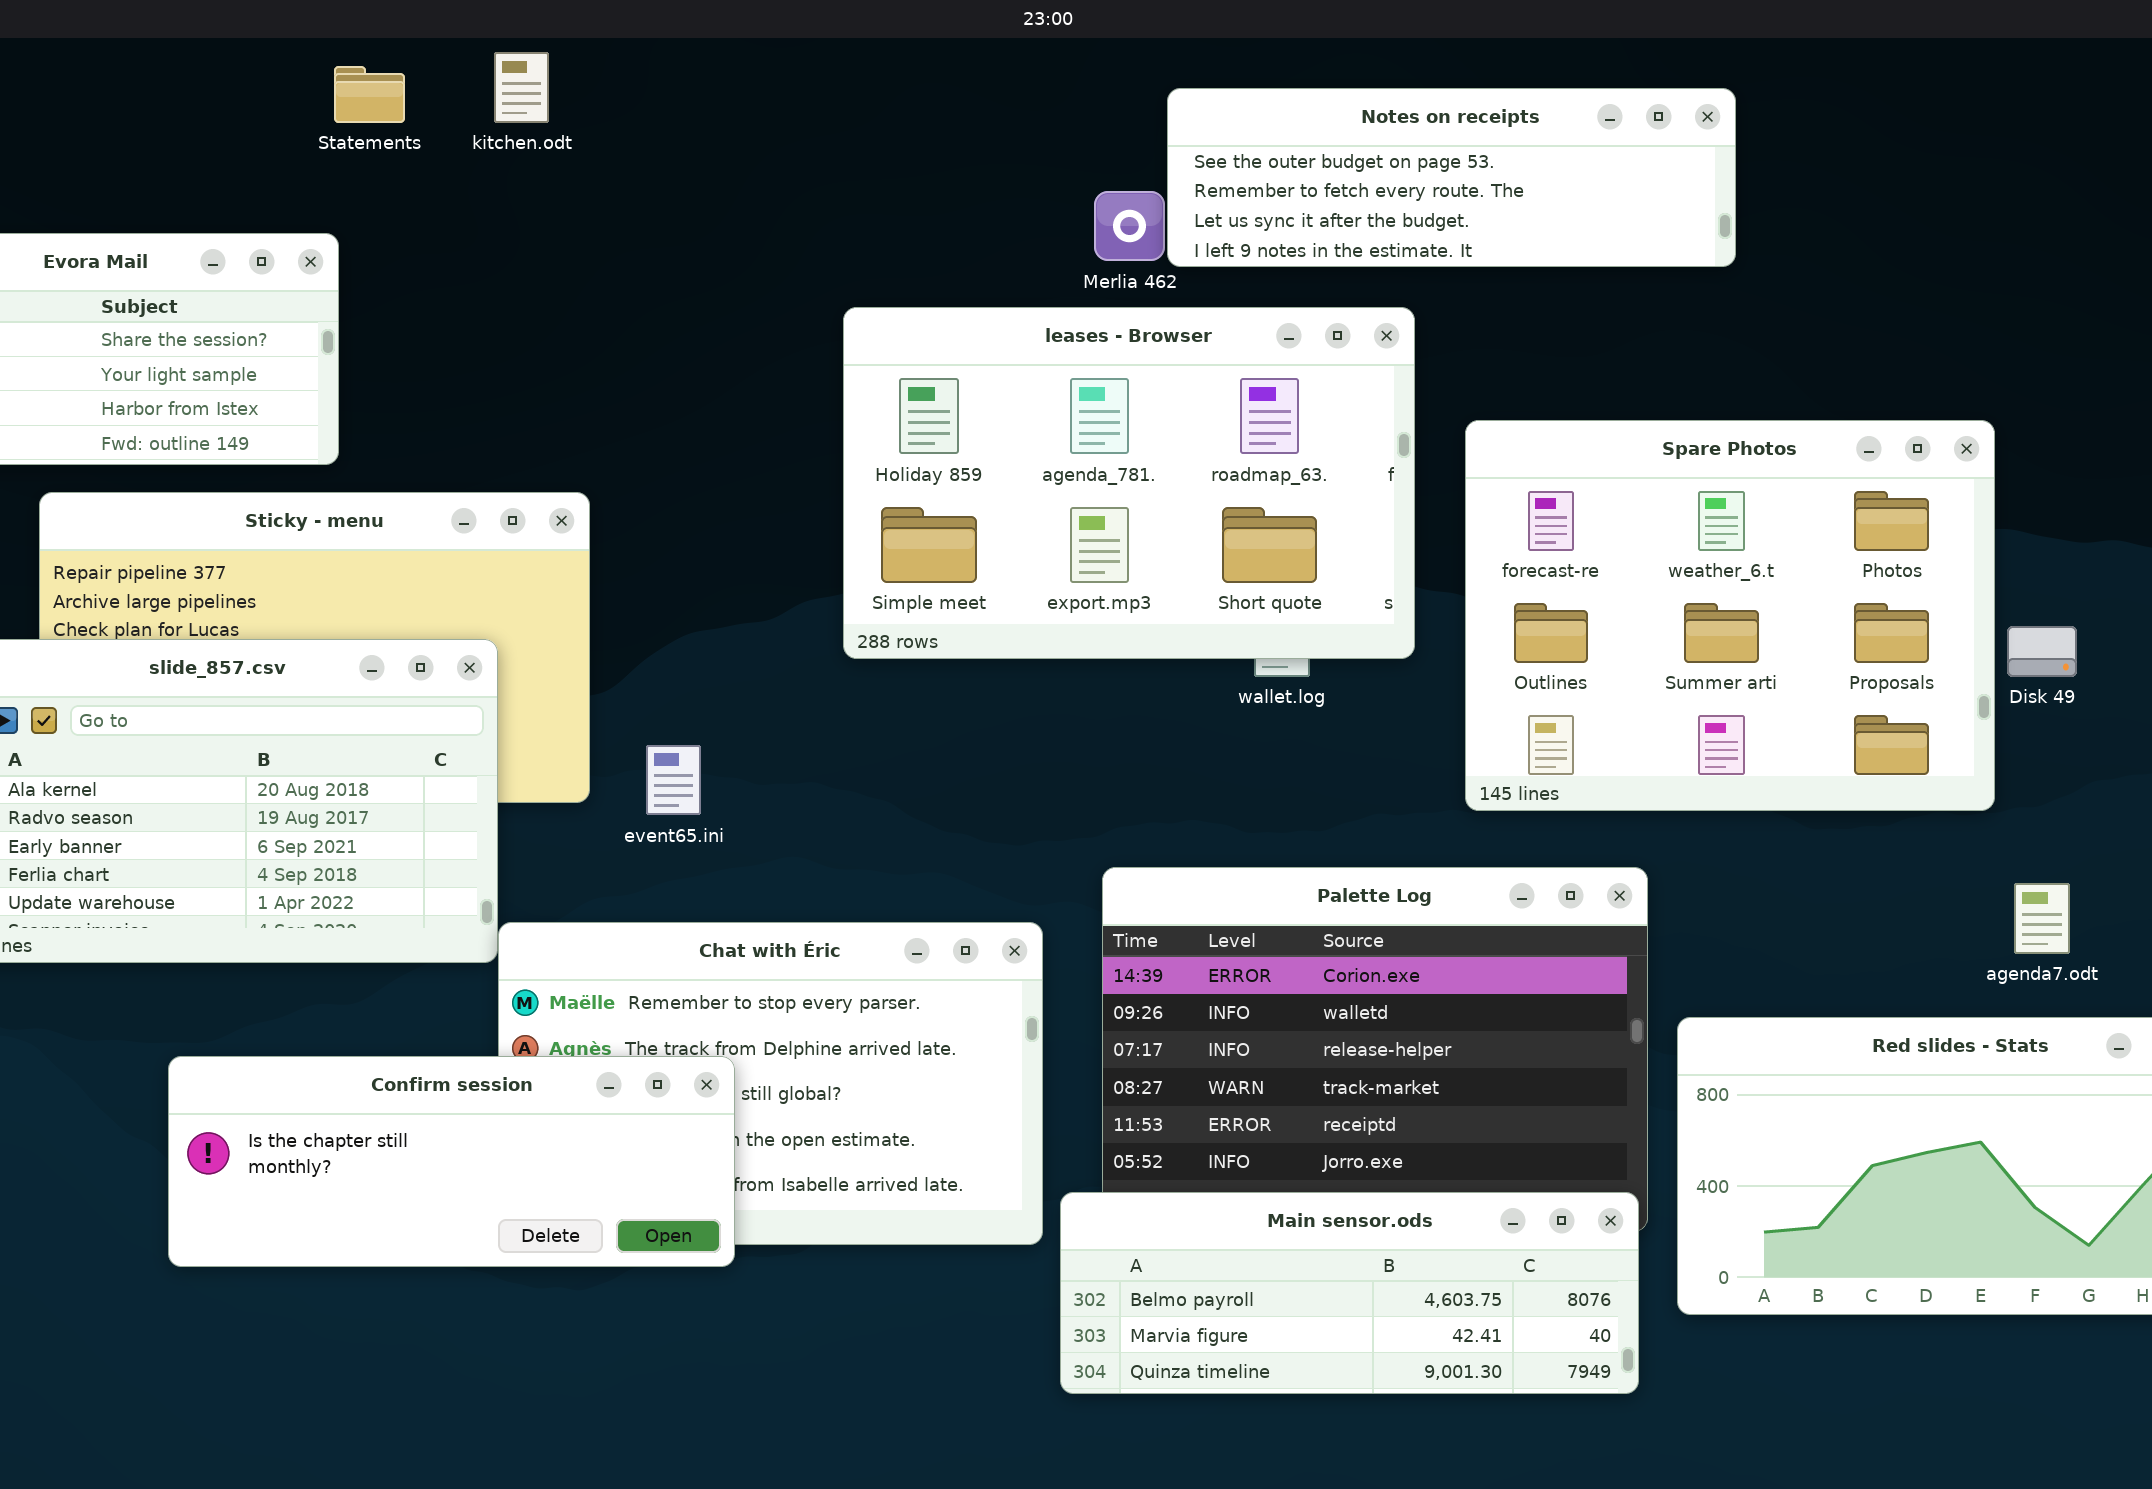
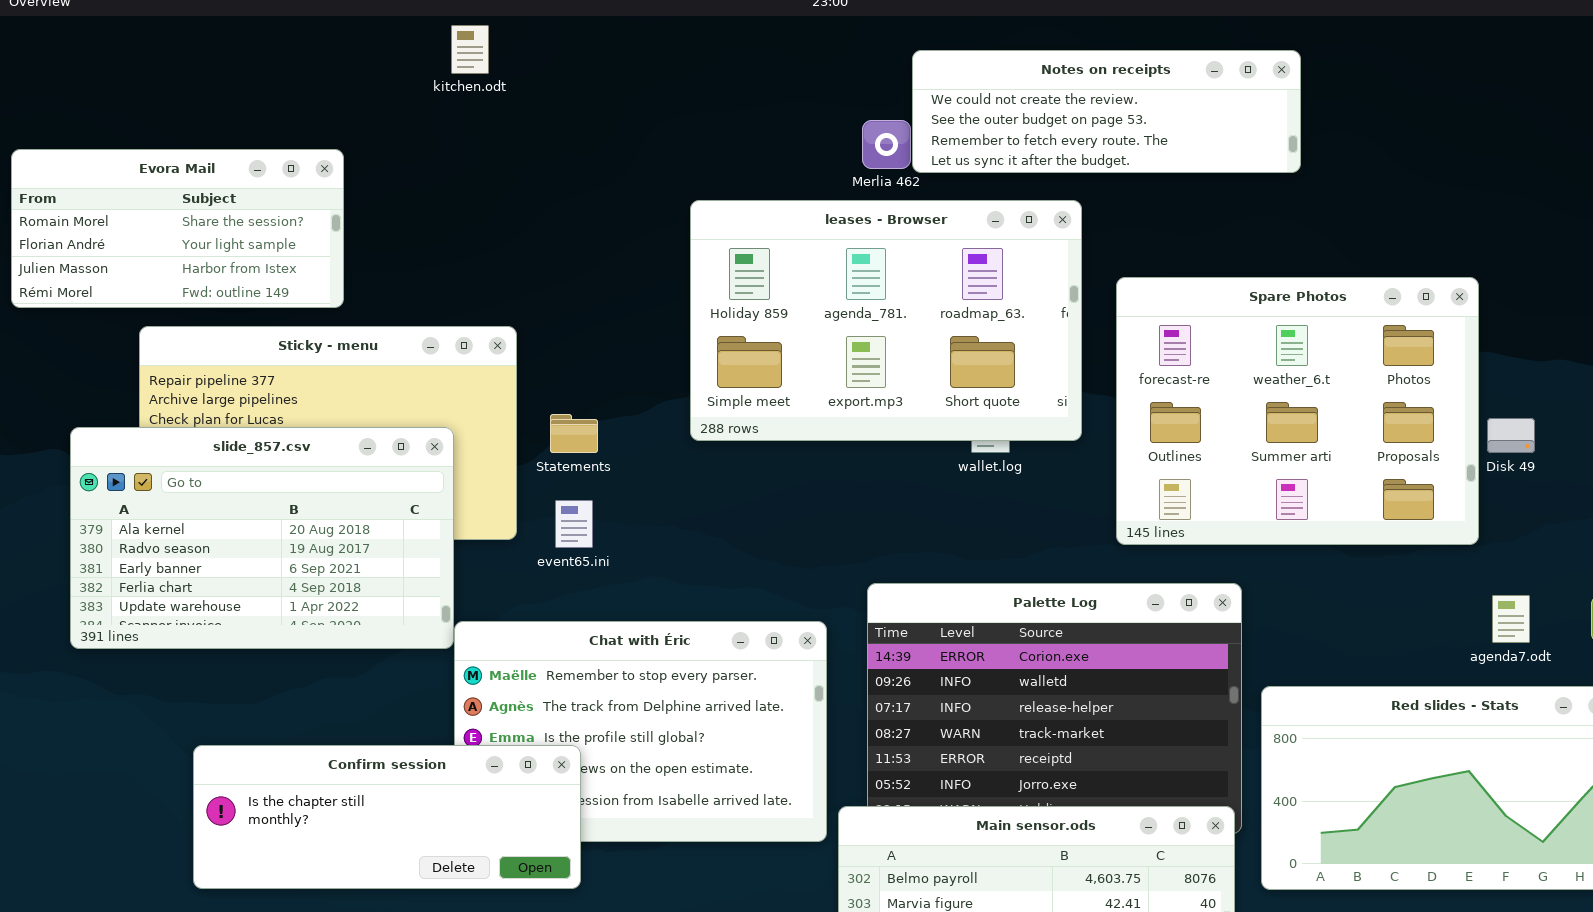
Statements: [334,66,405,123] -> [550,414,598,453], moved
Notes on receipts: [1167,88,1736,267] -> [912,50,1301,173], scrolled up 1 row
Confirm session: [168,1056,735,1267] -> [193,745,581,889], moved

